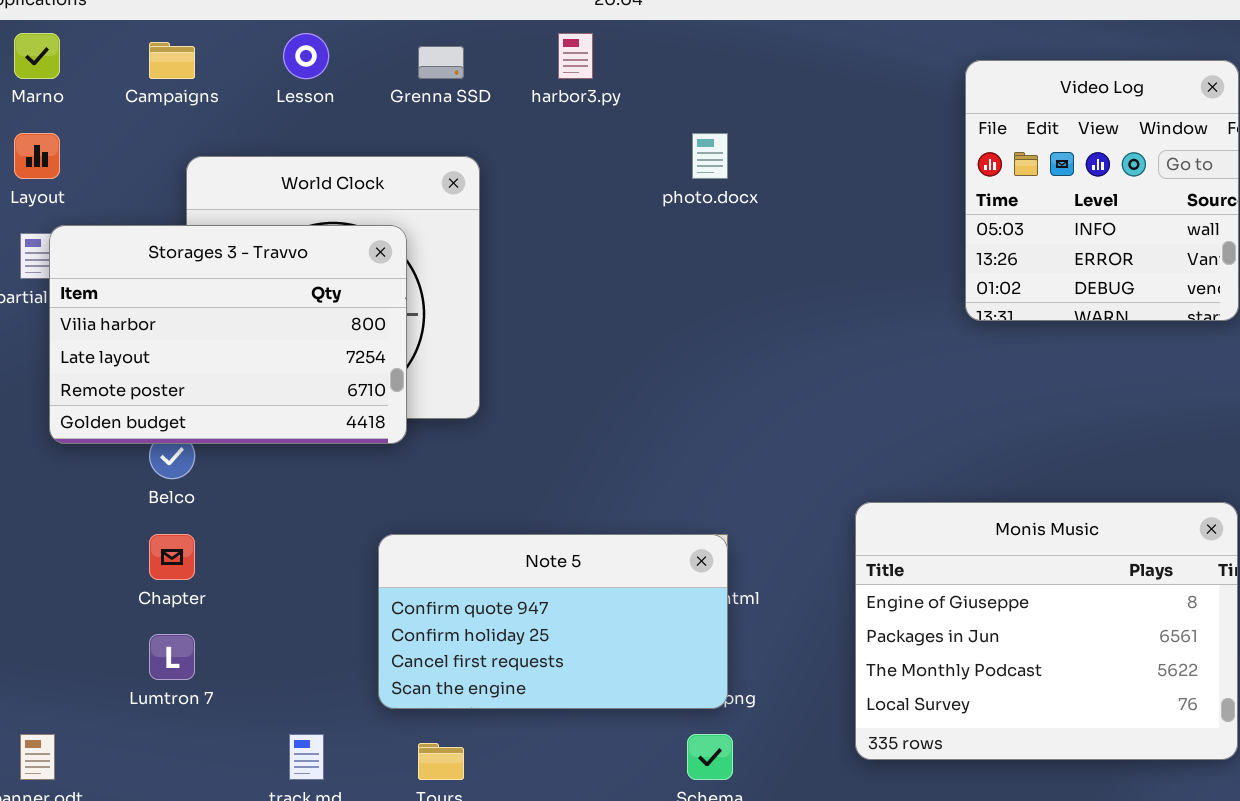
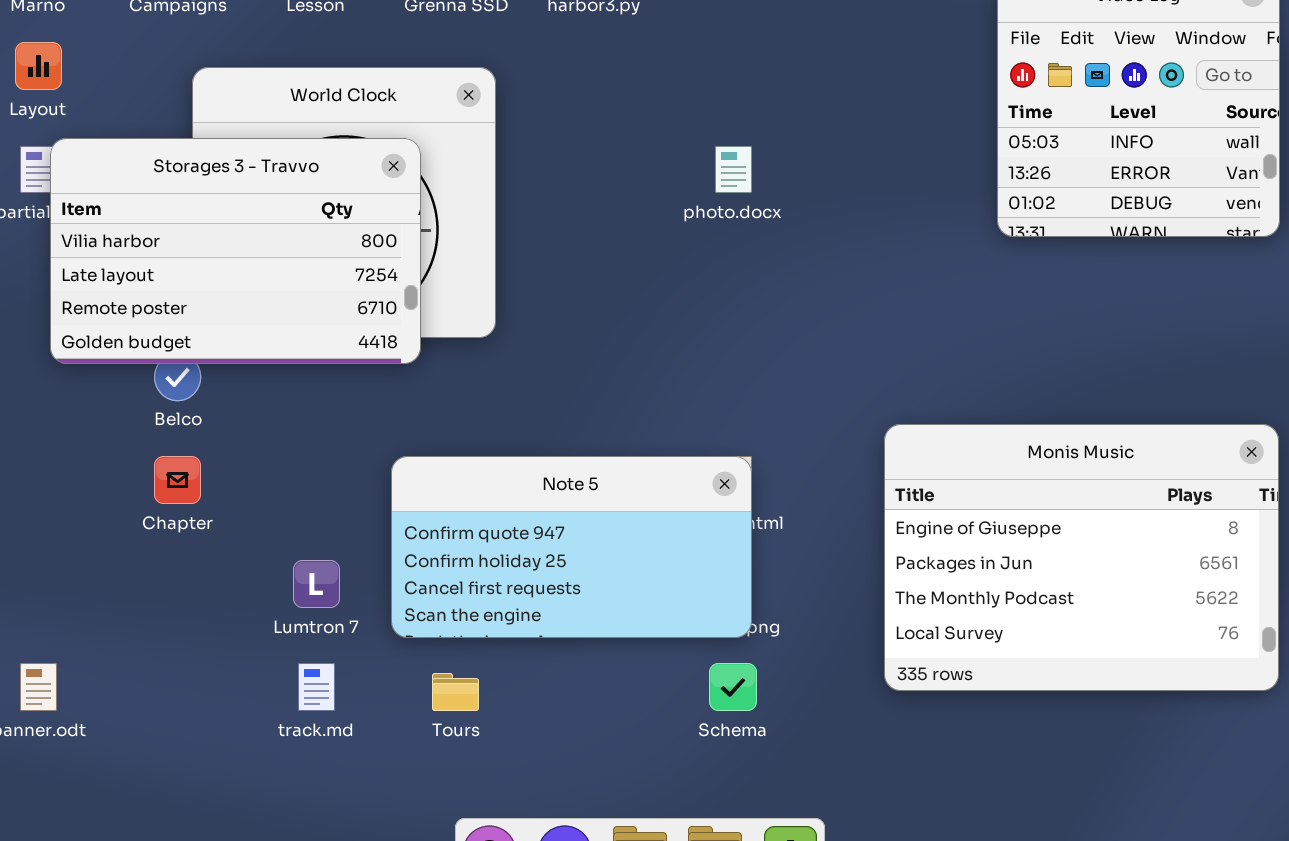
photo.docx: [692,133,728,179] -> [715,146,752,193], moved
Lumtron 7: [149,634,195,680] -> [293,560,340,608], moved

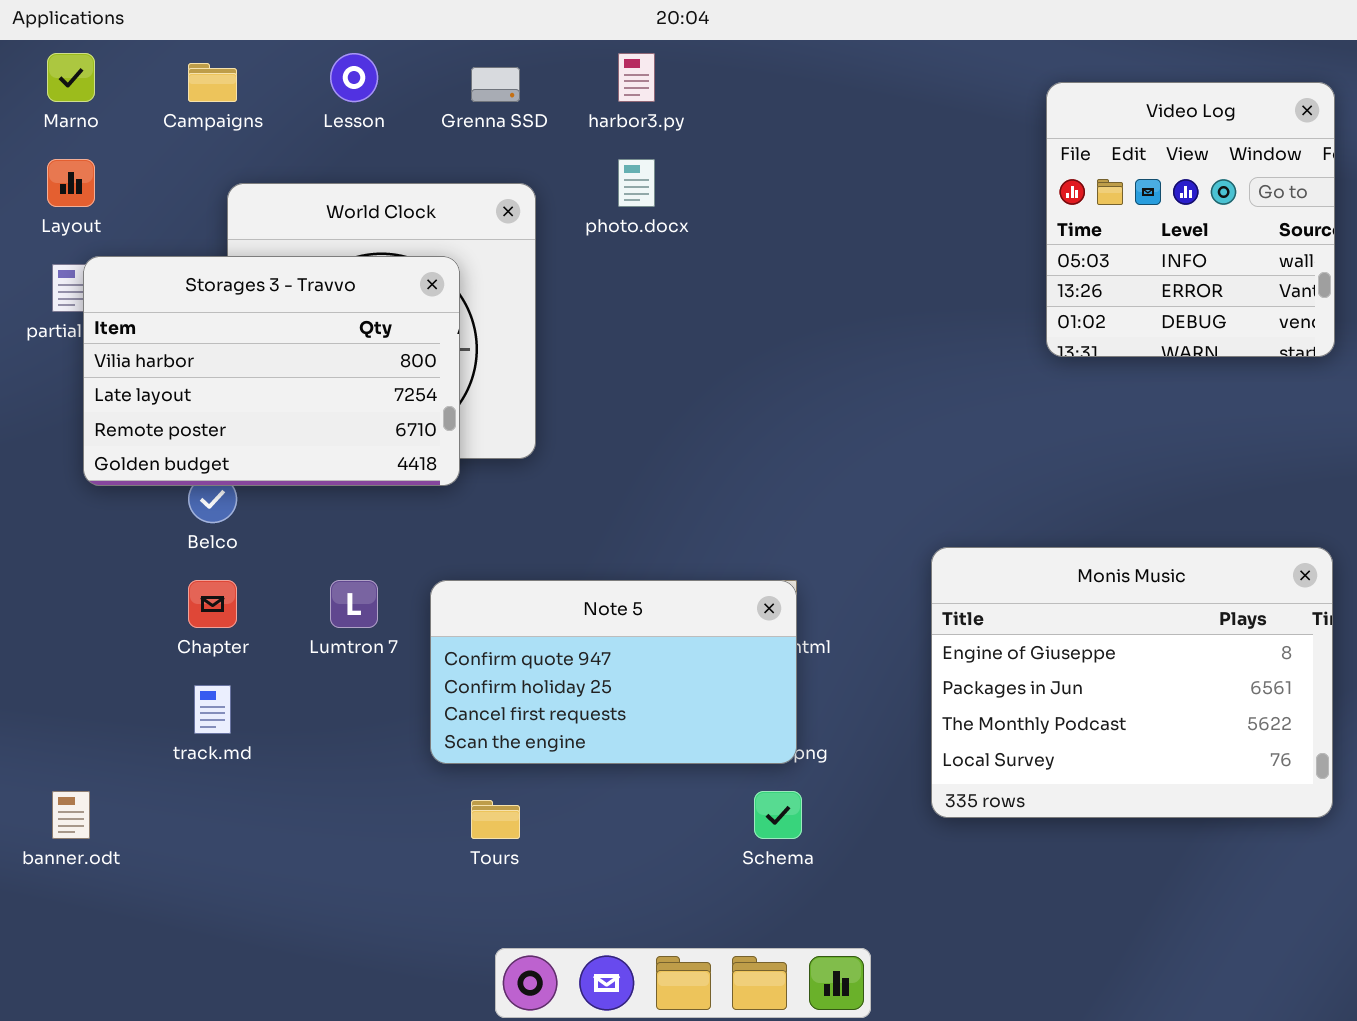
photo.docx: [715,146,752,193] -> [618,159,655,207], moved
Lumtron 7: [293,560,340,608] -> [330,580,378,628], moved
track.md: [298,663,335,711] -> [194,685,231,734], moved

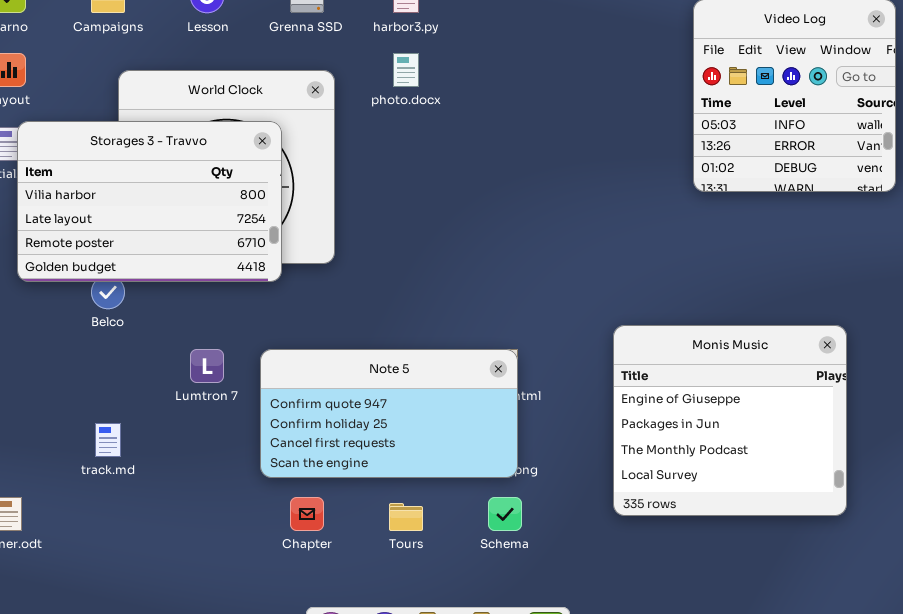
Monis Music: [931,547,1333,818] -> [613,325,847,516], resized
Chapter: [188,580,237,628] -> [290,497,324,531], moved
Tours: [471,800,520,839] -> [389,503,423,531], moved

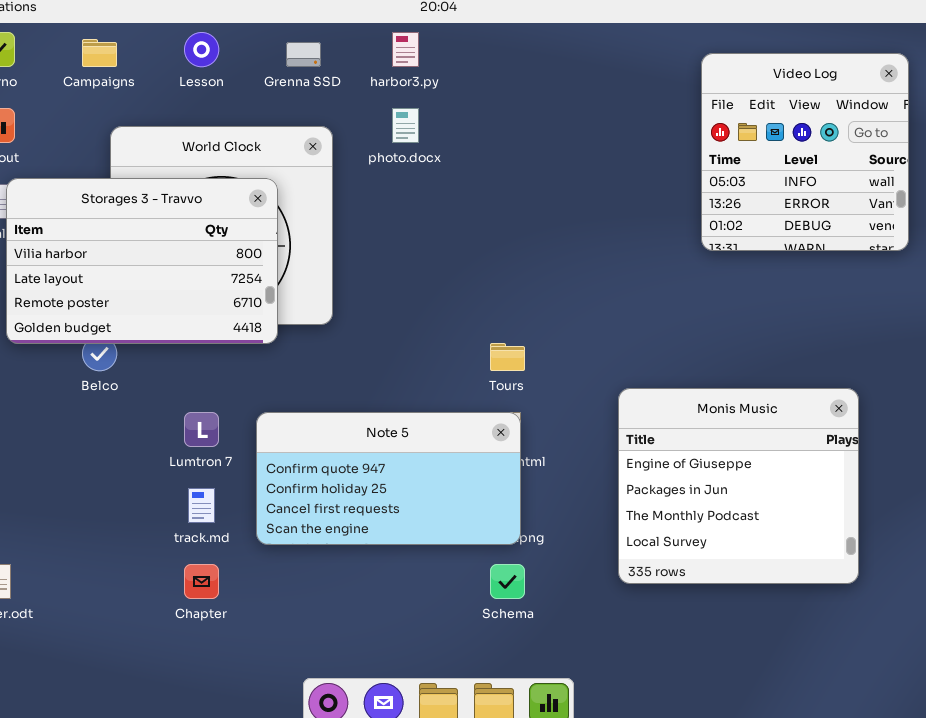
track.md: [95,423,121,457] -> [188,488,215,523], moved
Chapter: [290,497,324,531] -> [184,564,219,599], moved
Tours: [389,503,423,531] -> [490,343,525,371], moved

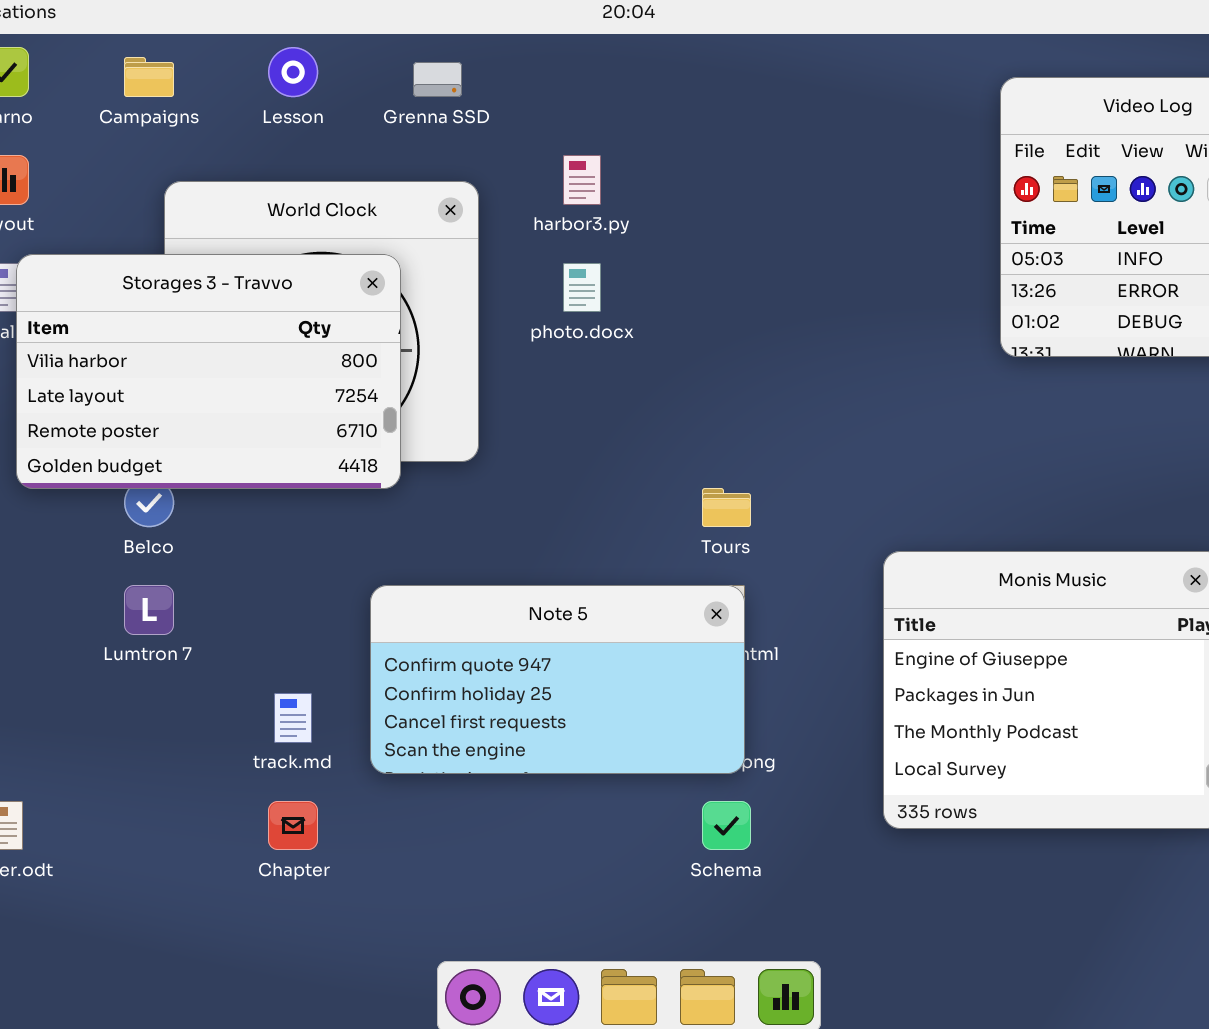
harbor3.py: [392,32,419,67] -> [563,155,601,205], moved
photo.docx: [392,108,419,143] -> [563,263,601,312], moved
Lumtron 7: [184,412,219,447] -> [124,585,174,635], moved

